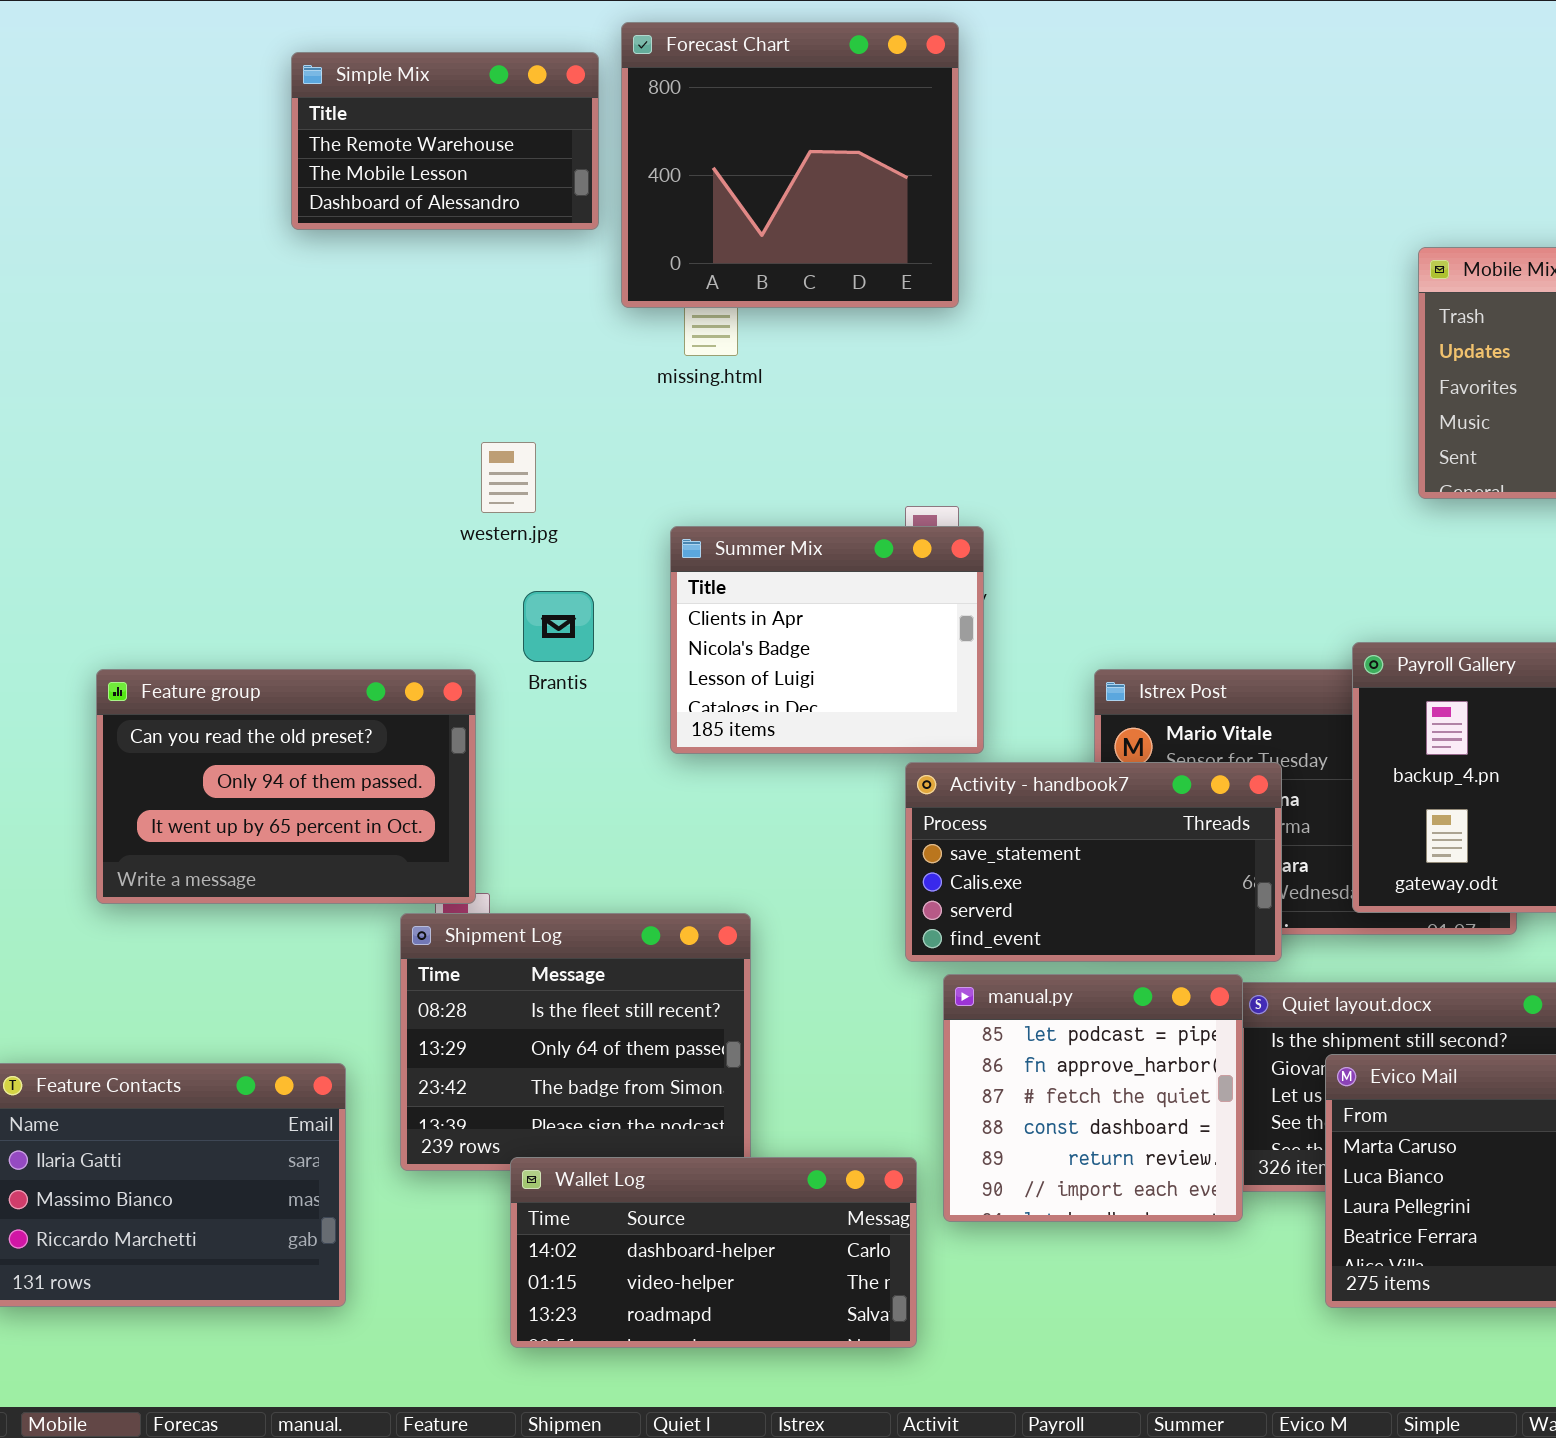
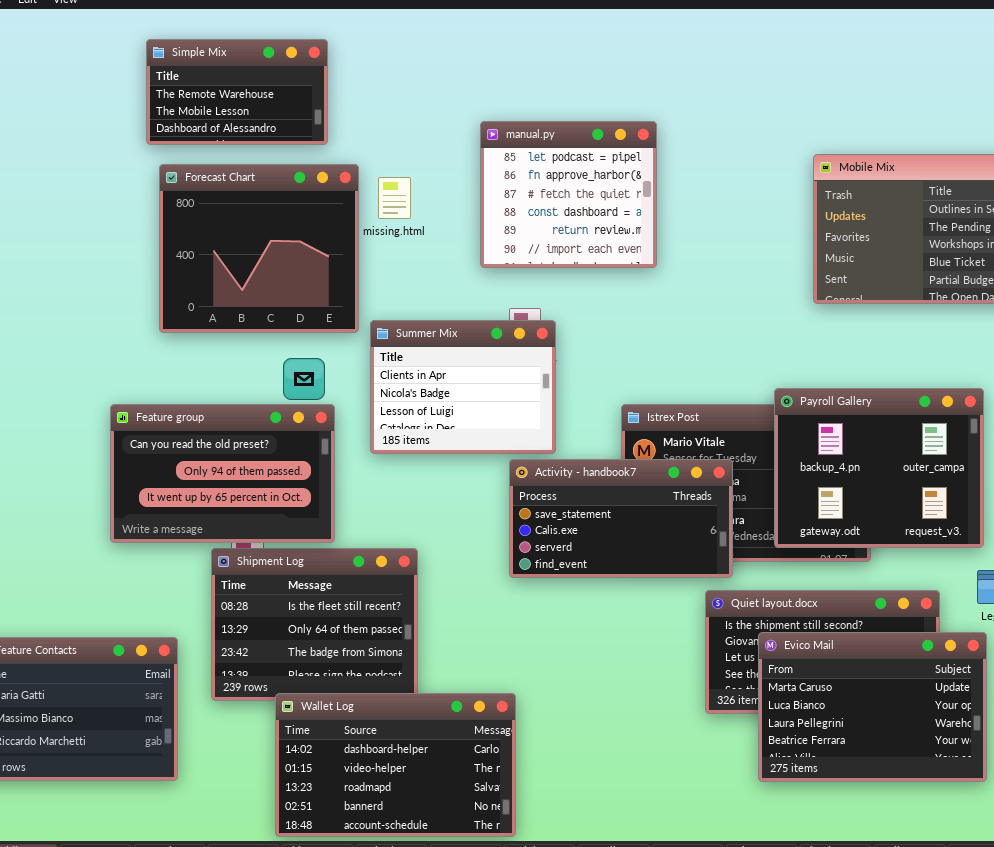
Forecast Chart: [621,22,959,308] -> [159,164,359,333], moved
Feature group: [96,669,476,904] -> [110,404,335,543], moved
manual.py: [943,974,1243,1222] -> [480,121,657,268], moved
Wallet Log: [510,1157,917,1348] -> [275,693,516,837], resized

